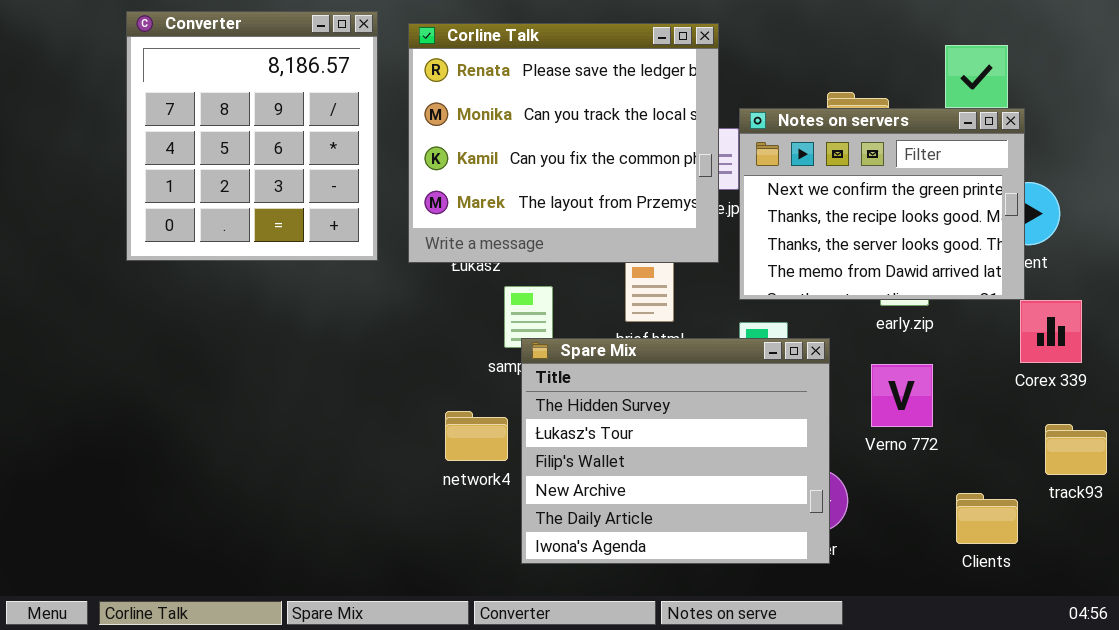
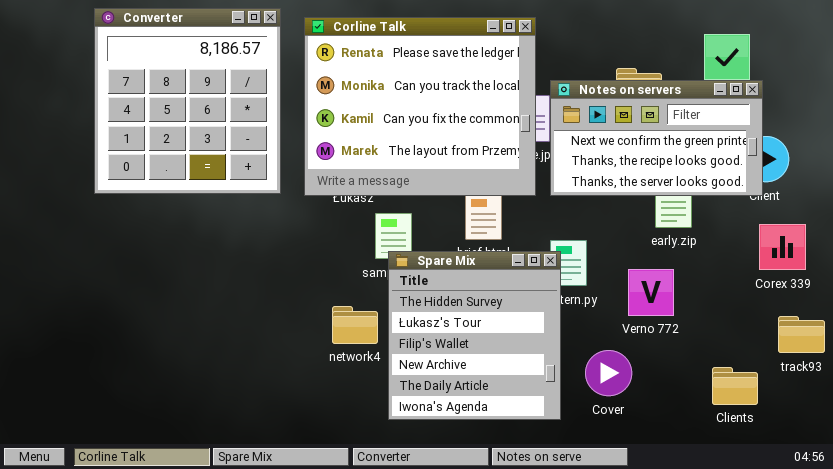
Notes on servers: [739,108,1025,300] -> [550,80,763,196], resized
Spare Mix: [521,338,830,564] -> [388,251,561,420], resized
Verno 772: [871,364,933,427] -> [628,269,674,316], moved

